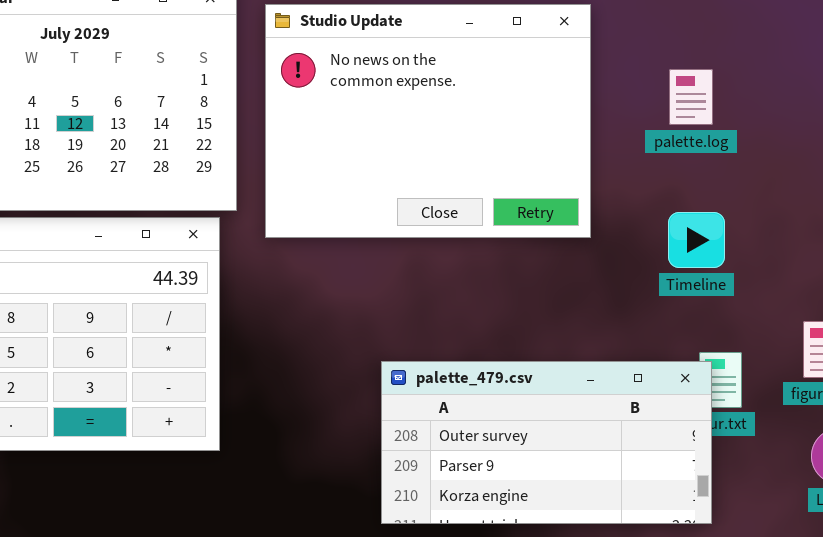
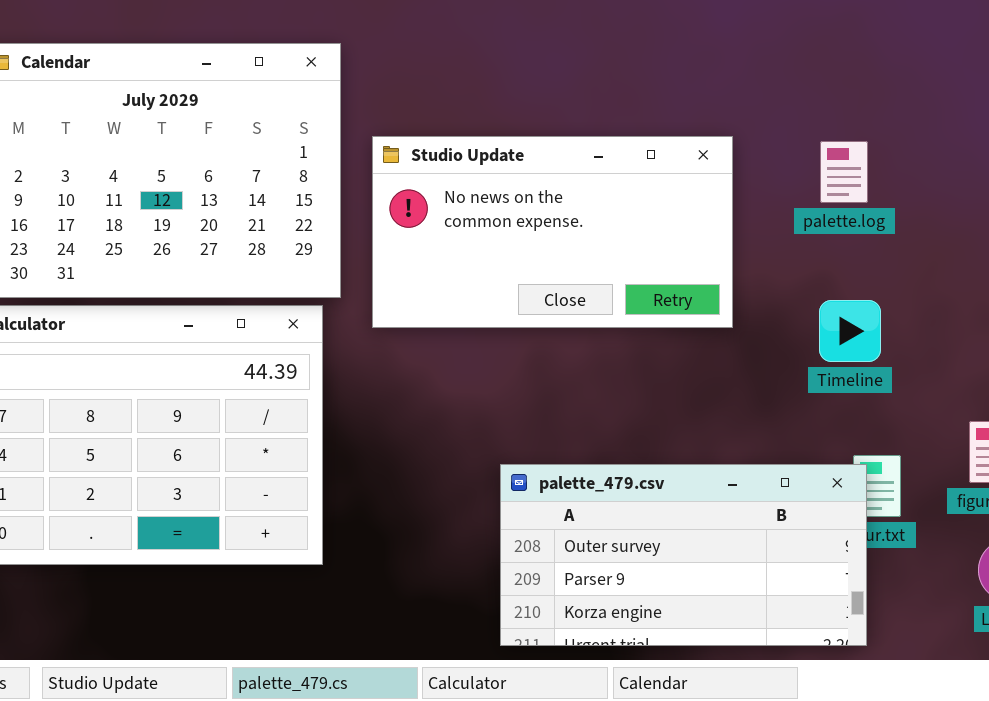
Studio Update: [265,4,591,238] -> [372,136,733,328], resized

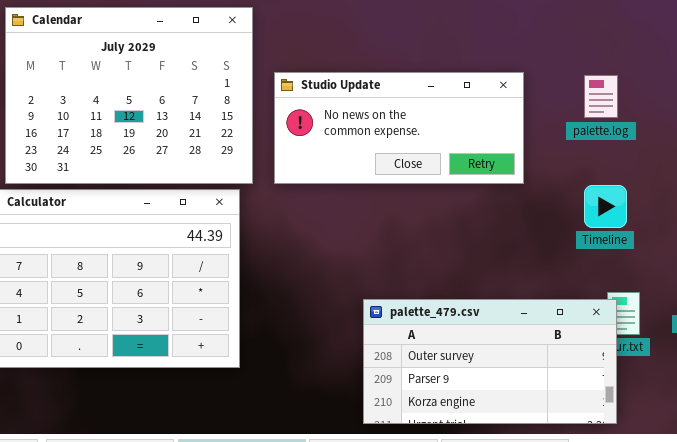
Studio Update: [372,136,733,328] -> [274,72,524,184], resized

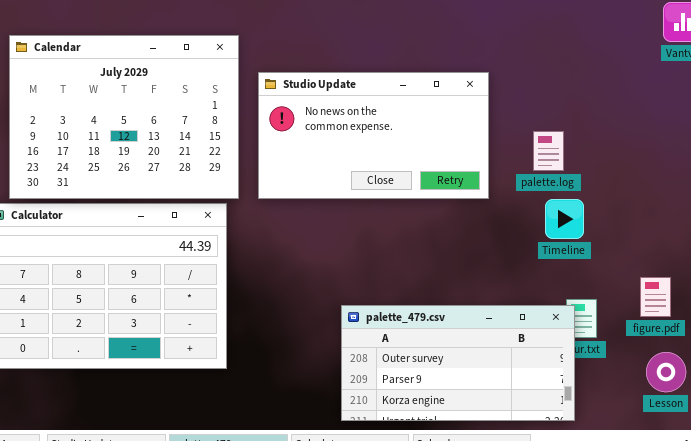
Studio Update: [274,72,524,184] -> [258,72,489,199], resized
palette.log: [584,75,618,118] -> [533,131,564,171], moved

